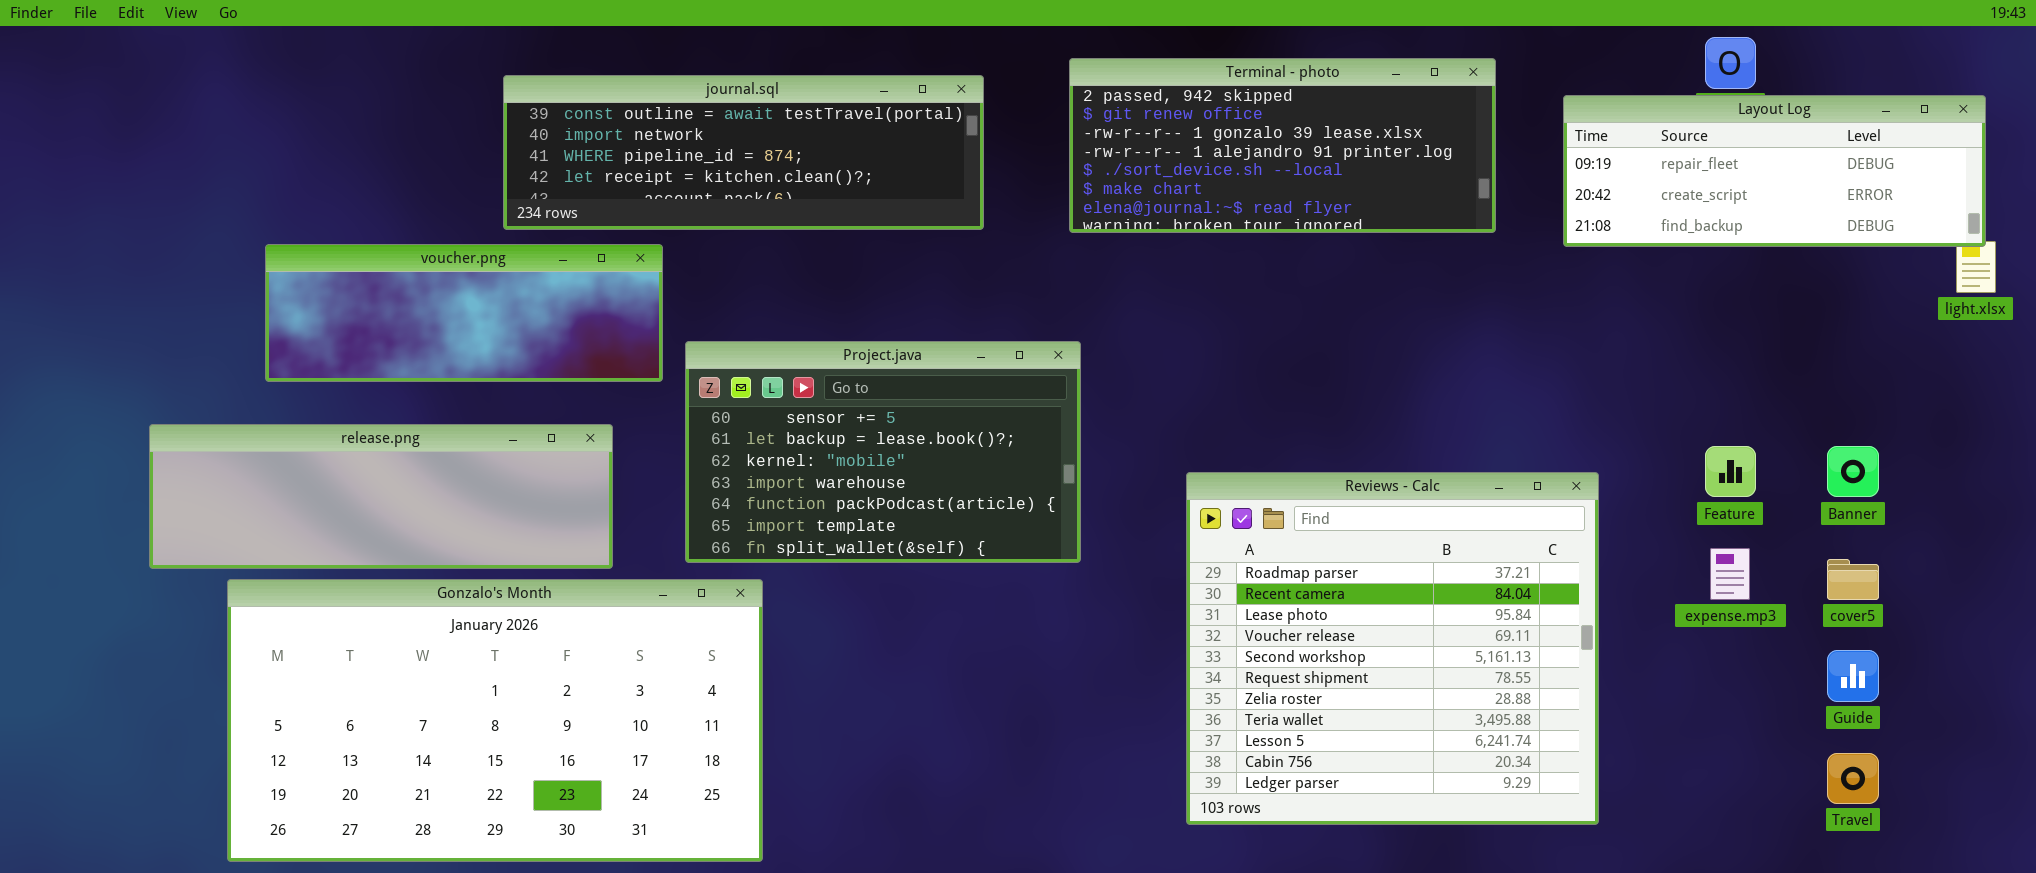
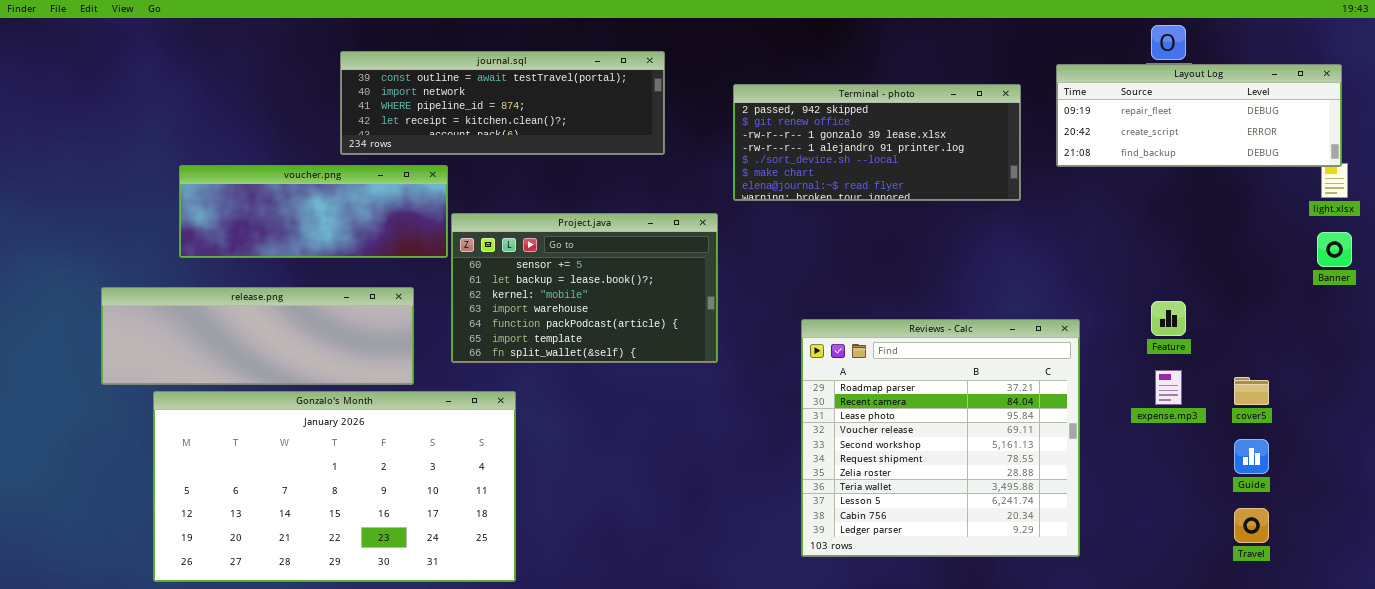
Terminal - photo: [1069,58,1496,233] -> [733,84,1021,201], moved
Project.java: [685,341,1081,563] -> [451,213,718,363], moved
Banner: [1827,446,1879,497] -> [1317,232,1352,267], moved

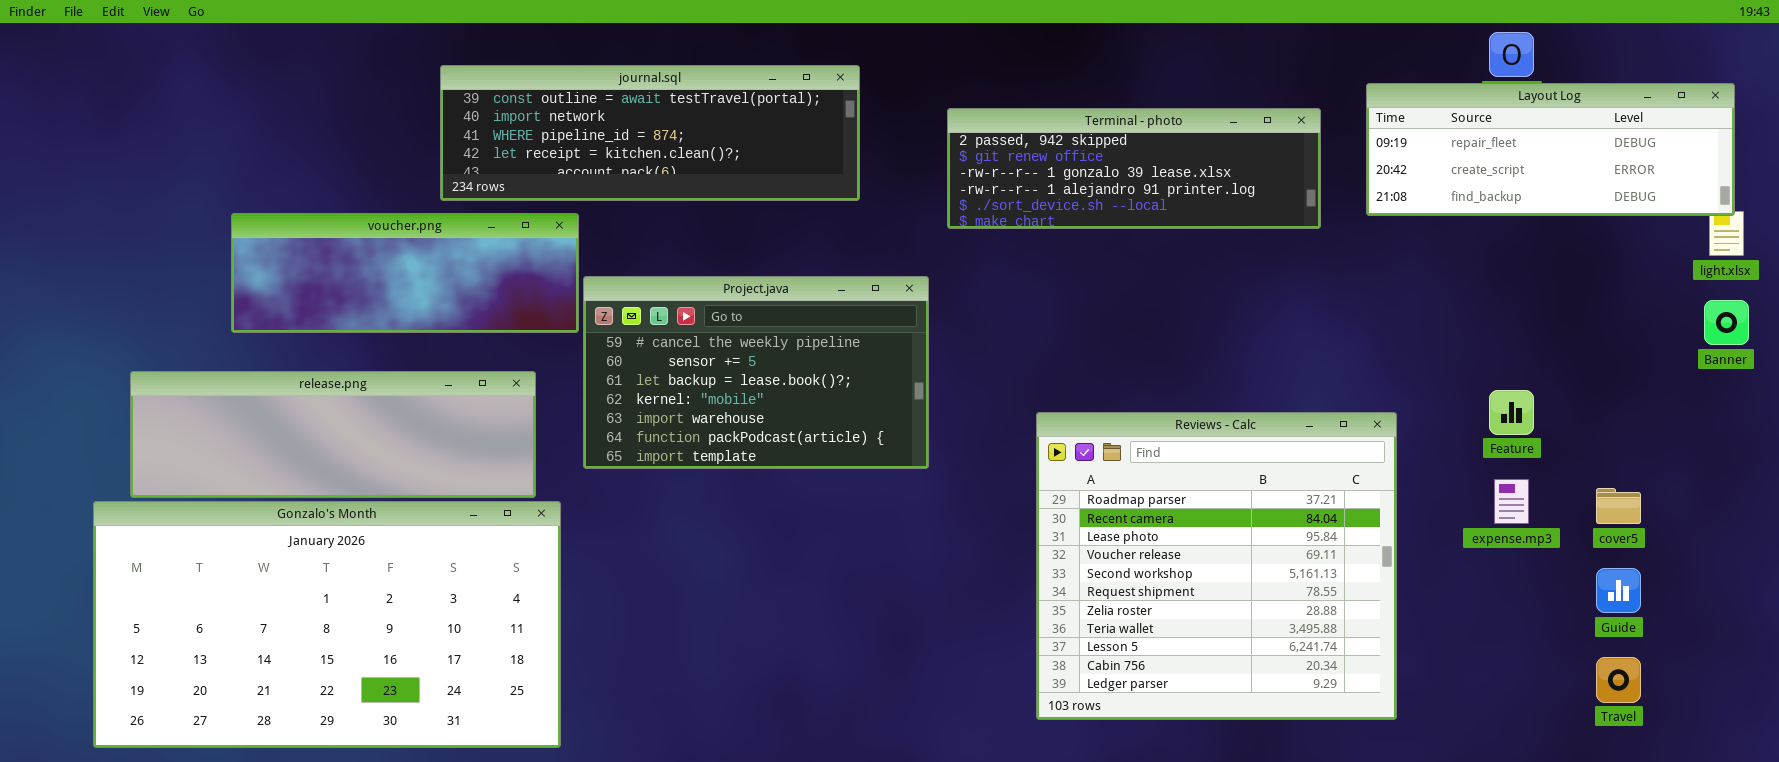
Terminal - photo: [733,84,1021,201] -> [947,108,1321,229], resized
Project.java: [451,213,718,363] -> [583,276,929,469], scrolled up 1 row
Gonzalo's Month: [153,391,516,582] -> [93,501,561,748], moved

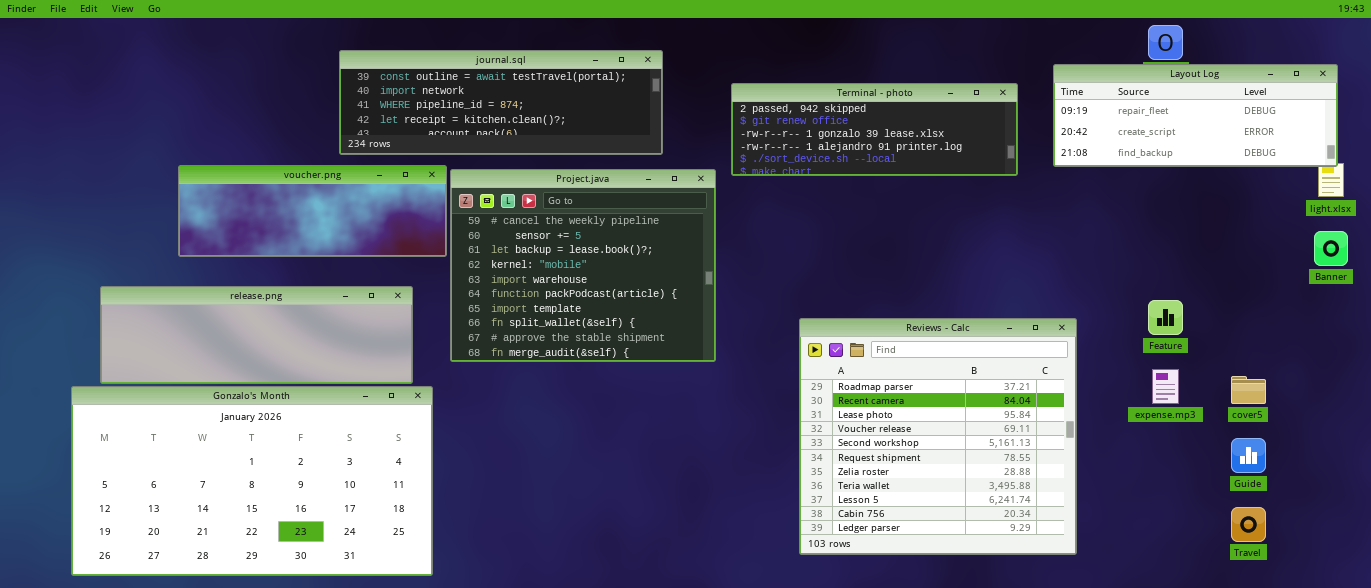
Project.java: [583,276,929,469] -> [450,169,716,362], resized

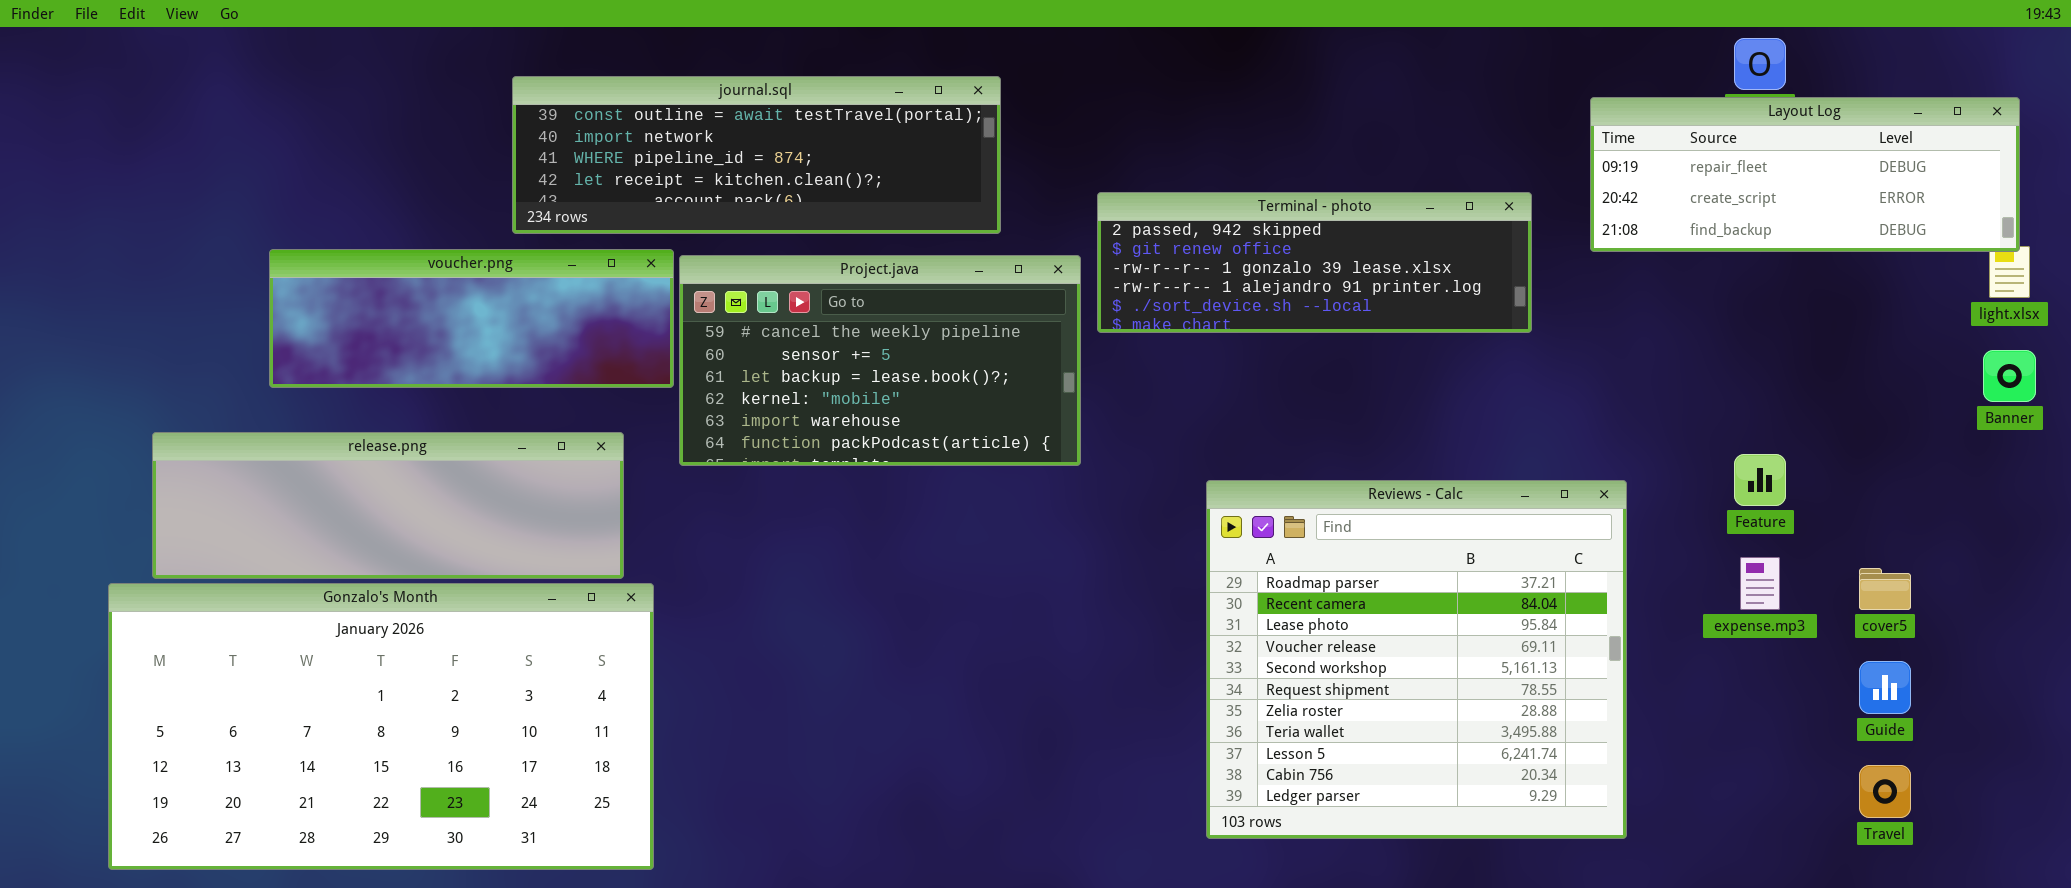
Terminal - photo: [731,83,1018,176] -> [1097,192,1532,333], moved
Project.java: [450,169,716,362] -> [679,255,1081,466], resized

